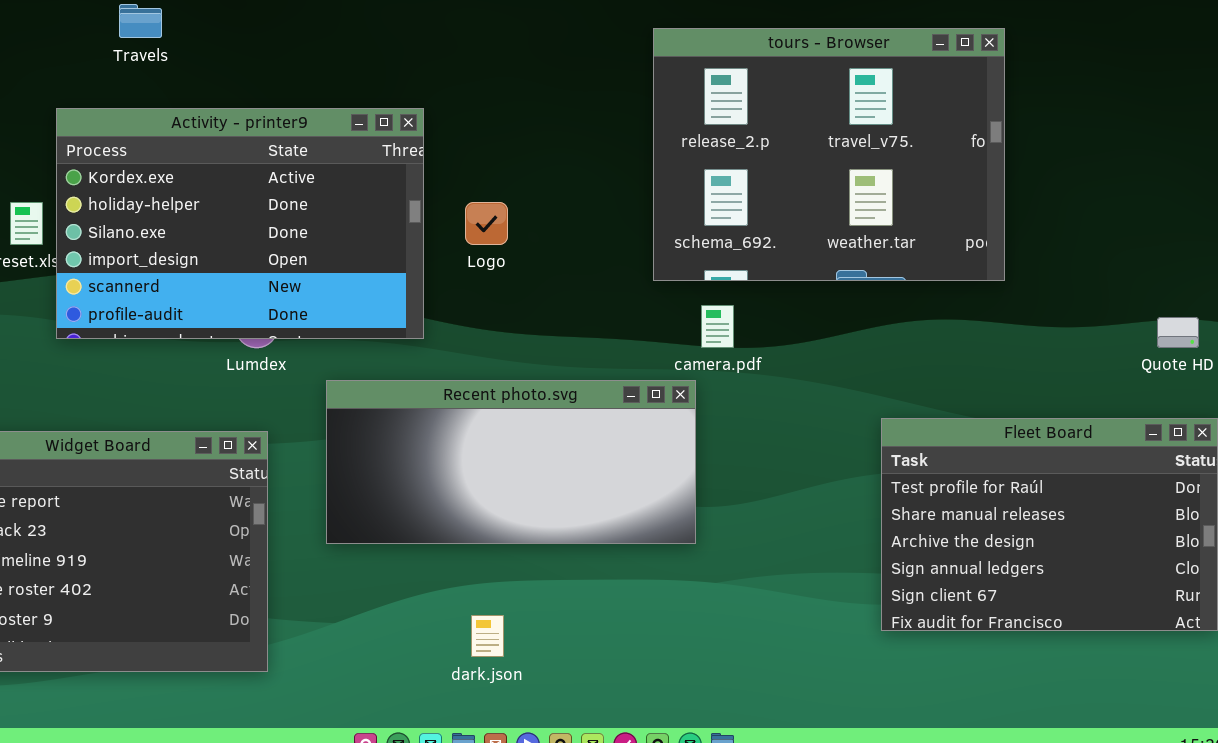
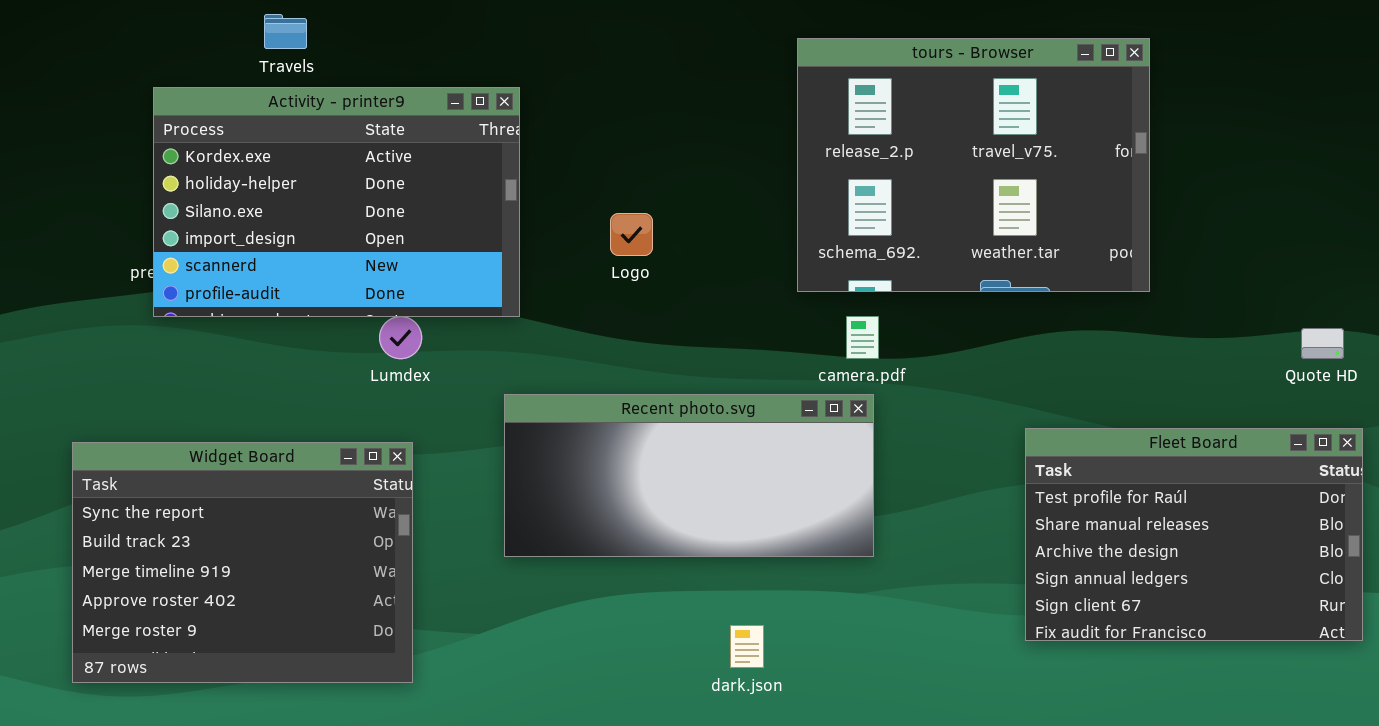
Activity - printer9: [56,108,424,339] -> [153,87,520,317], moved
Recent photo.svg: [326,380,696,544] -> [504,394,874,557], moved
dark.json: [471,615,504,657] -> [730,625,764,668], moved

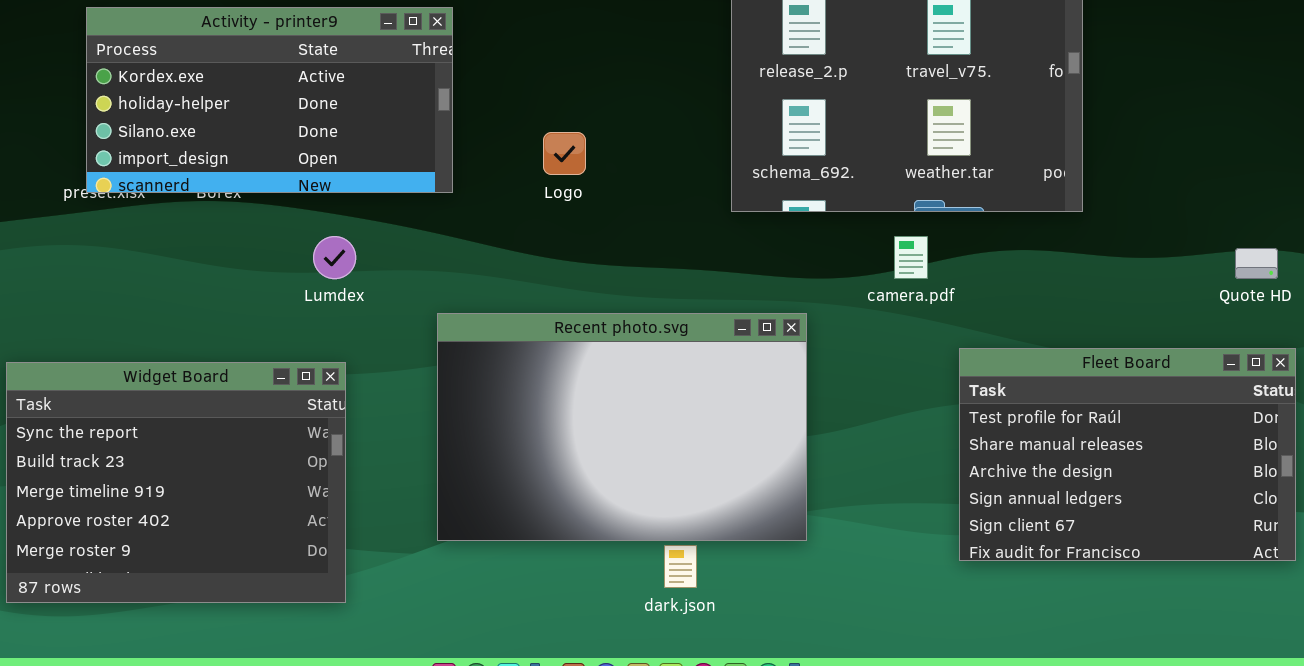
Activity - printer9: [153,87,520,317] -> [86,7,453,193], resized
camera.pdf: [846,316,879,359] -> [894,236,928,279], moved
Recent photo.svg: [504,394,874,557] -> [437,313,807,541], resized

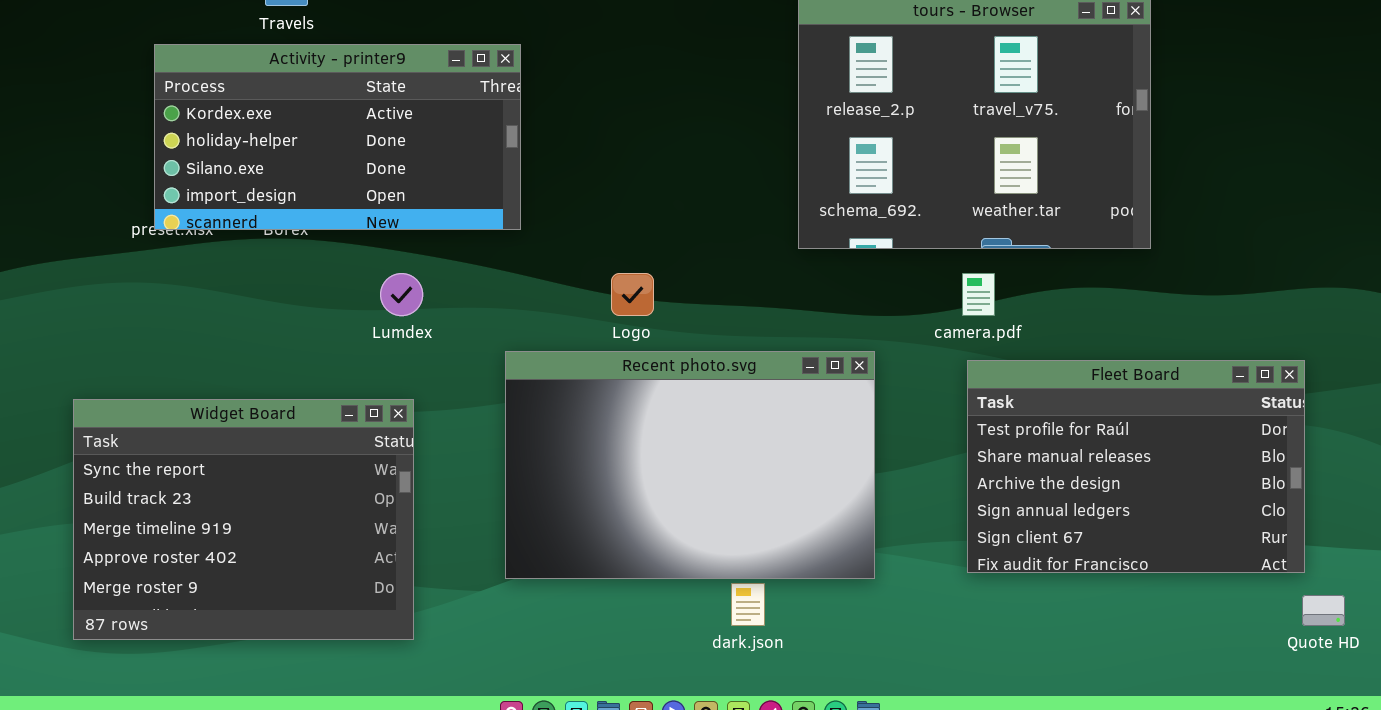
Logo: [543,132,586,175] -> [611,273,654,316], moved
Quote HD: [1235,248,1278,279] -> [1302,595,1345,626], moved
Fleet Board: [959,348,1296,561] -> [967,360,1305,573], moved

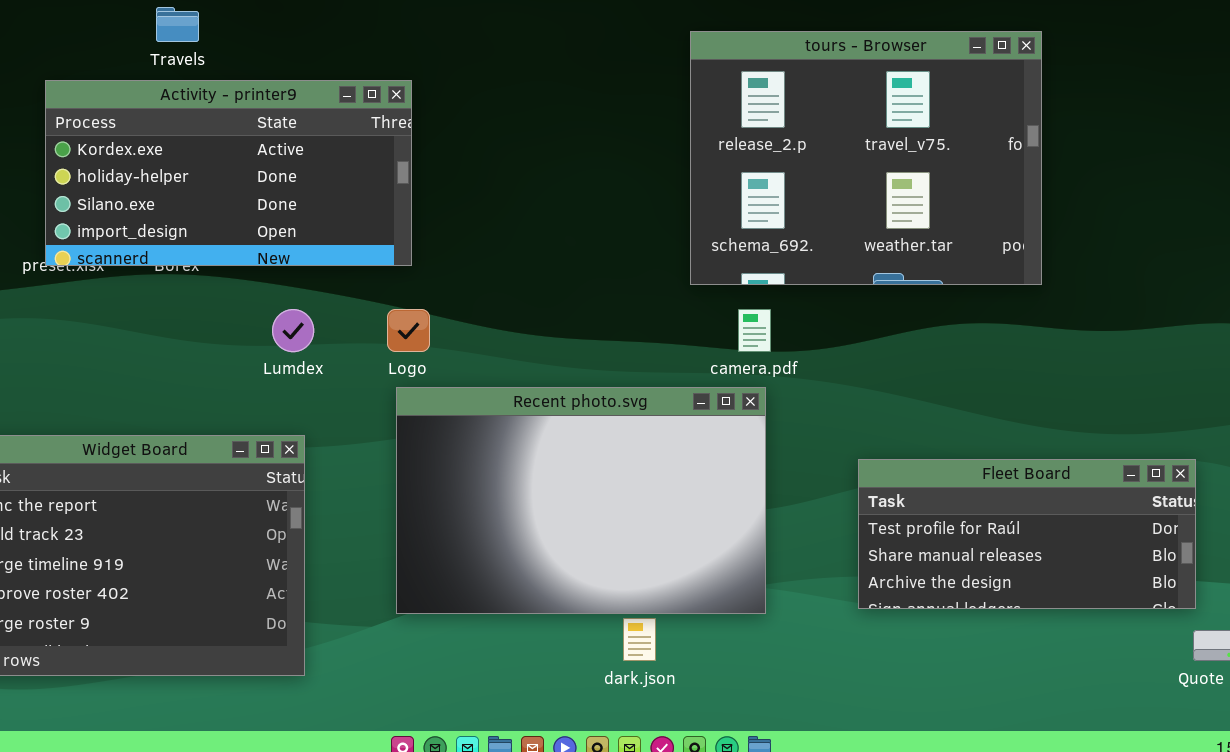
Logo: [611,273,654,316] -> [387,309,430,352], moved
camera.pdf: [962,273,995,316] -> [738,309,771,352], moved
Fleet Board: [967,360,1305,573] -> [858,459,1196,609], resized

